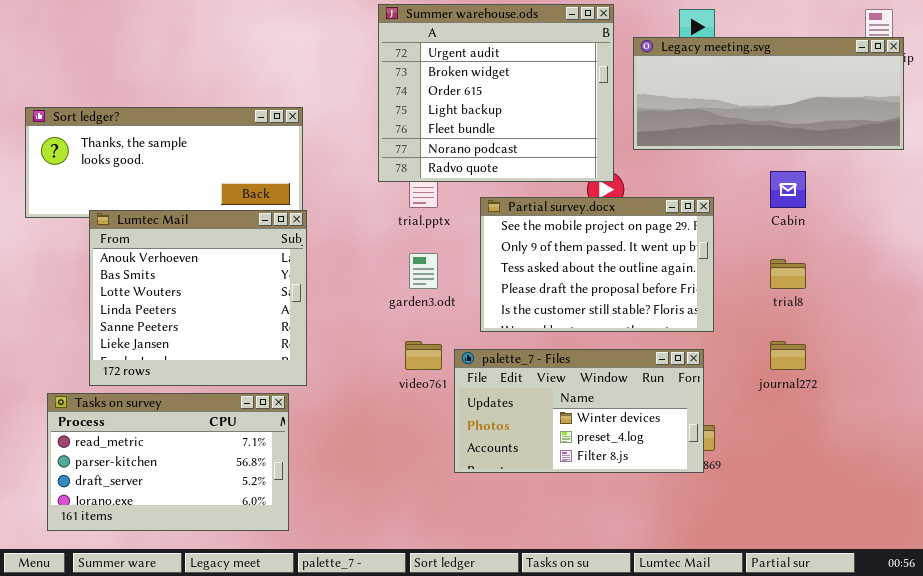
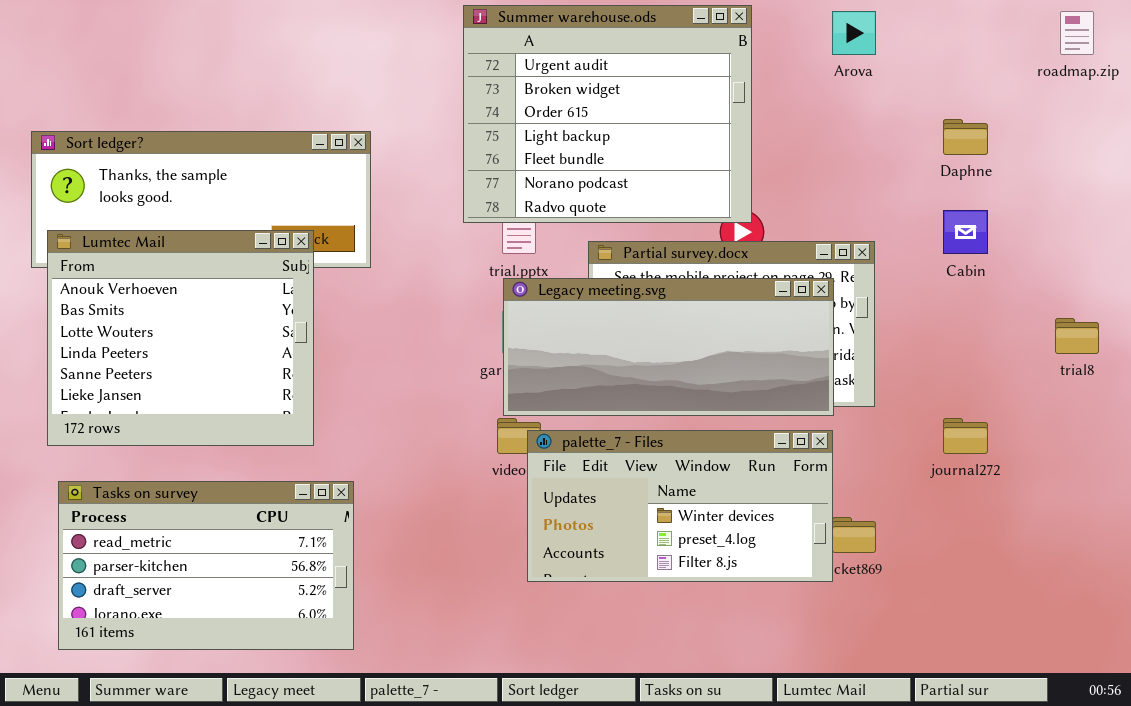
Legacy meeting.svg: [633,37,904,150] -> [503,278,834,416], moved
Lumtec Mail: [89,210,307,386] -> [47,230,314,446], moved
trial8: [770,259,806,289] -> [1055,318,1099,354], moved
palette_7 - Files: [454,349,704,473] -> [527,430,833,582], moved

